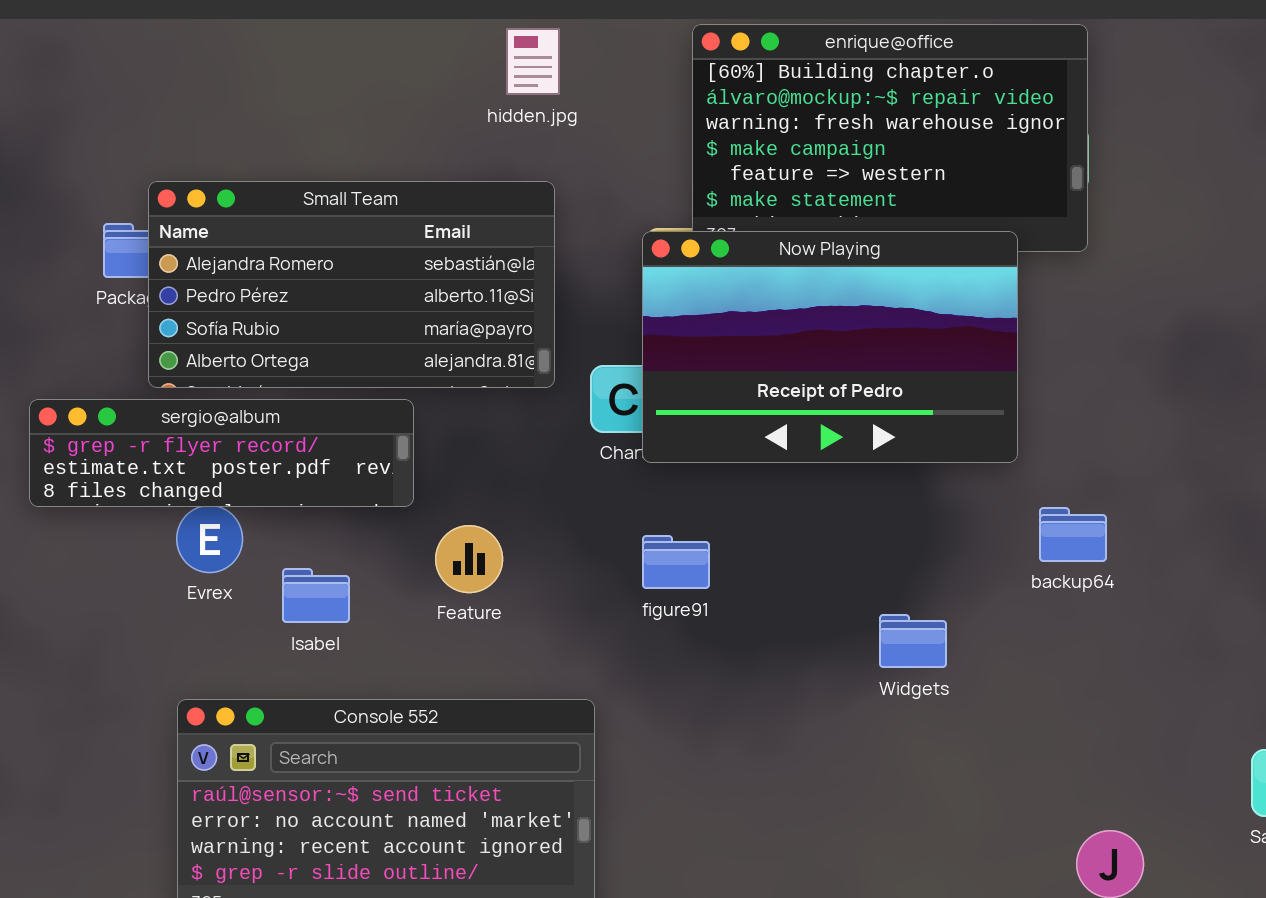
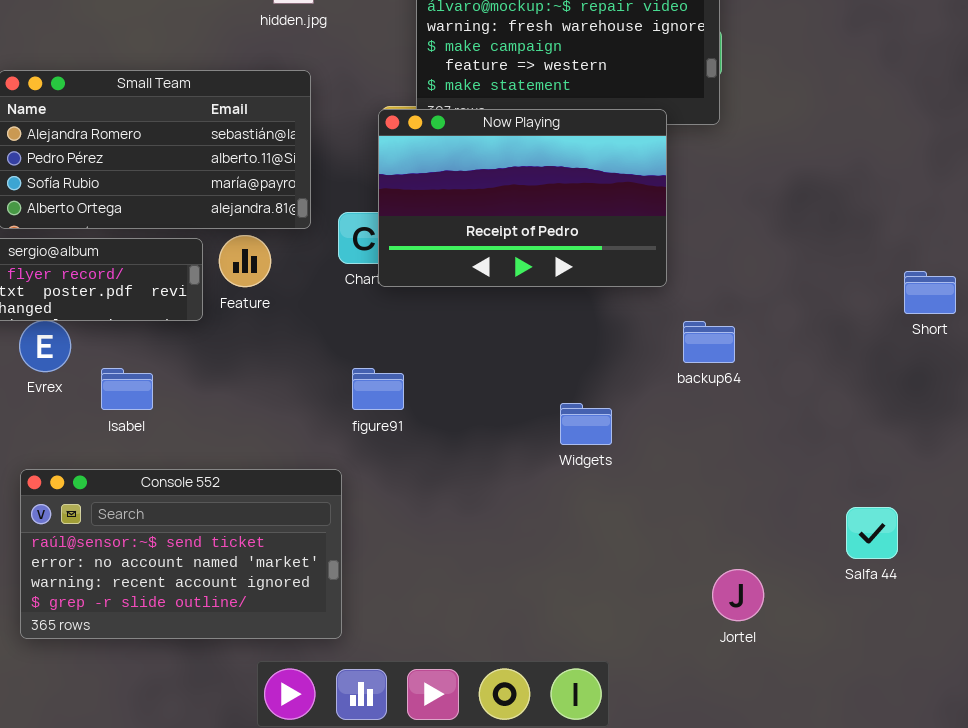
Feature: [435,525,503,593] -> [219,235,271,287], moved
figure91: [642,535,710,589] -> [352,368,404,410], moved

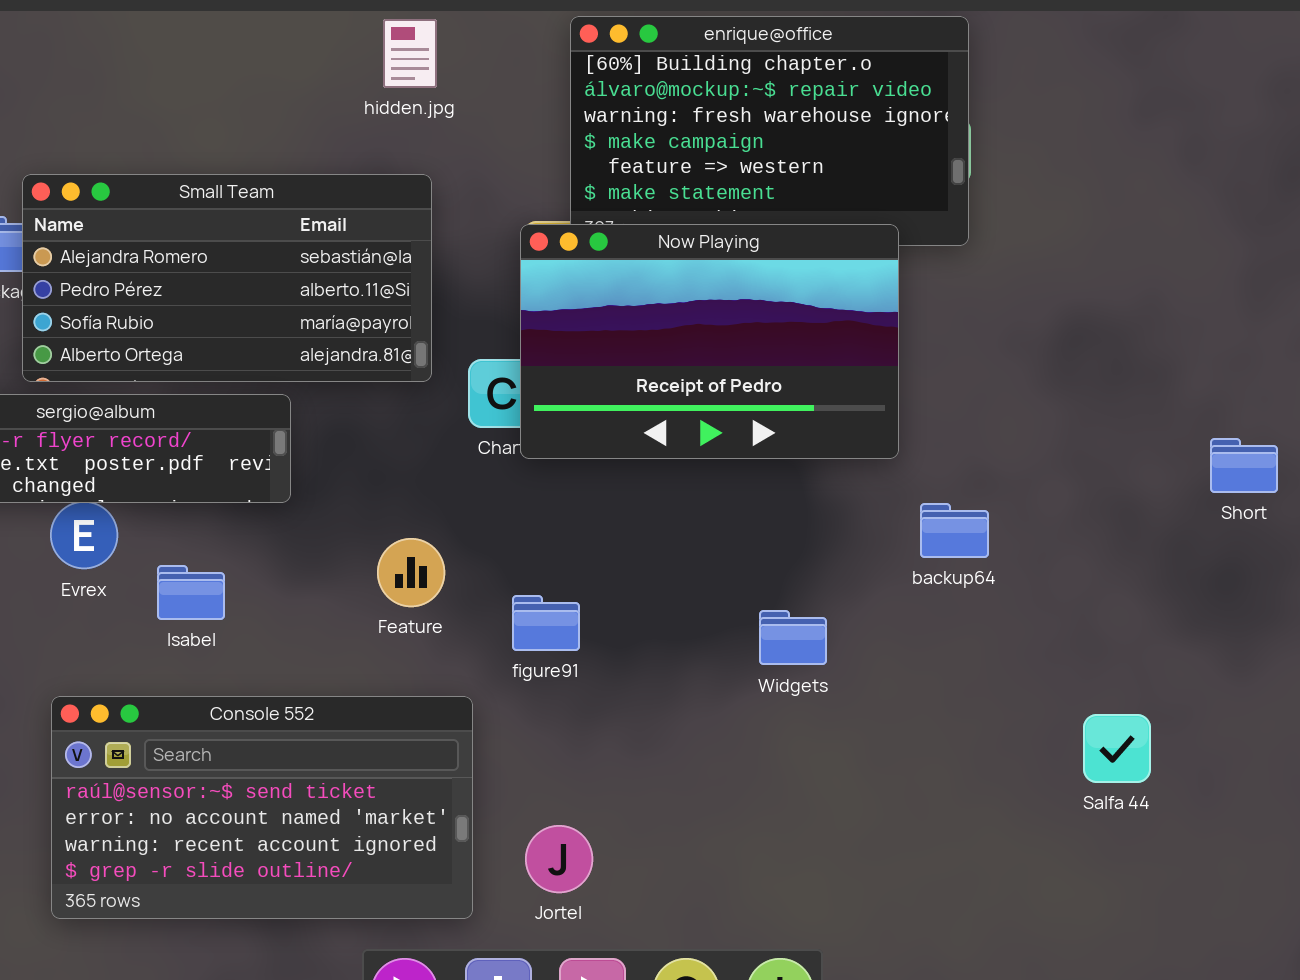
Feature: [219,235,271,287] -> [377,538,445,607], moved
figure91: [352,368,404,410] -> [512,595,580,651], moved
Salfa 44: [846,507,898,559] -> [1083,714,1151,783], moved
Jortel: [712,569,764,621] -> [525,825,593,893], moved

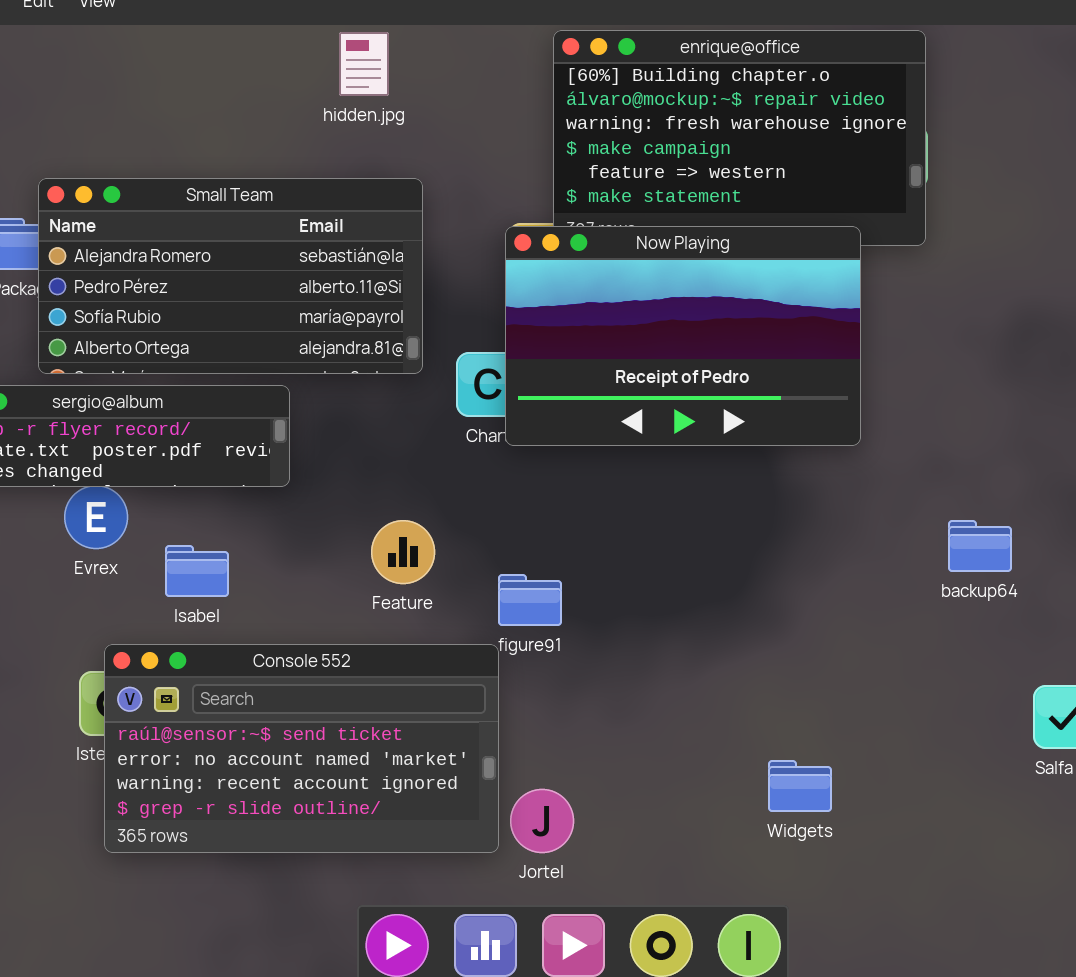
hidden.jpg: [383,19,437,88] -> [339,32,389,96], moved
backup64: [920,503,989,558] -> [948,520,1012,572], moved
Widgets: [759,610,827,665] -> [768,760,832,812], moved
Console 552: [51,696,473,919] -> [104,644,499,853], moved

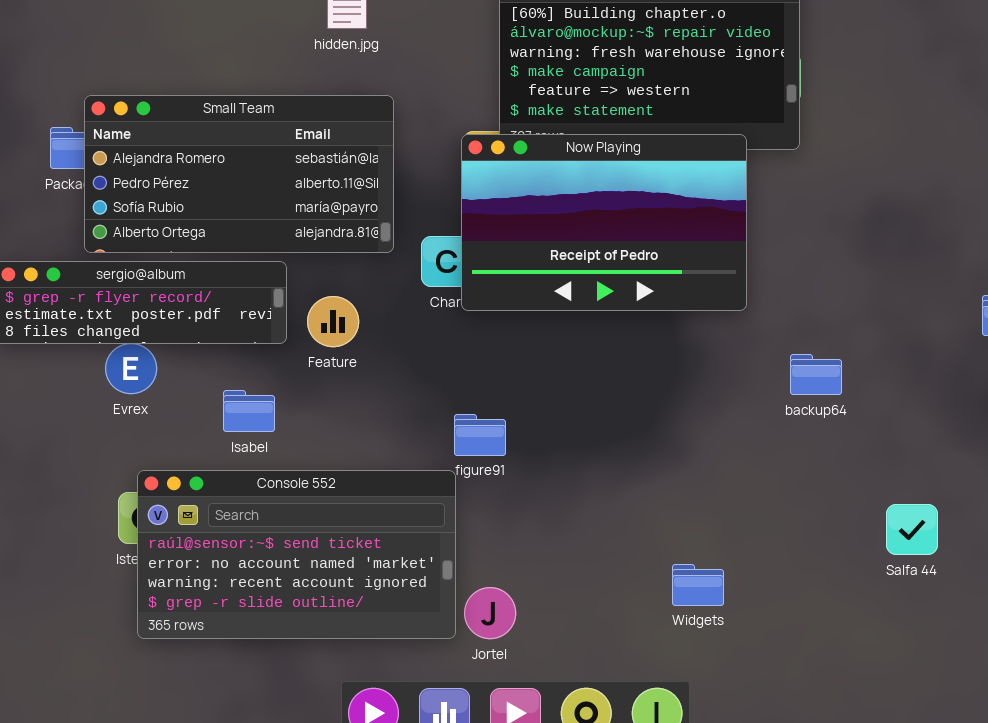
Feature: [371,520,435,584] -> [307,296,359,347], moved
backup64: [948,520,1012,572] -> [790,354,842,395], moved
Isabel: [165,545,229,597] -> [223,390,275,432], moved

